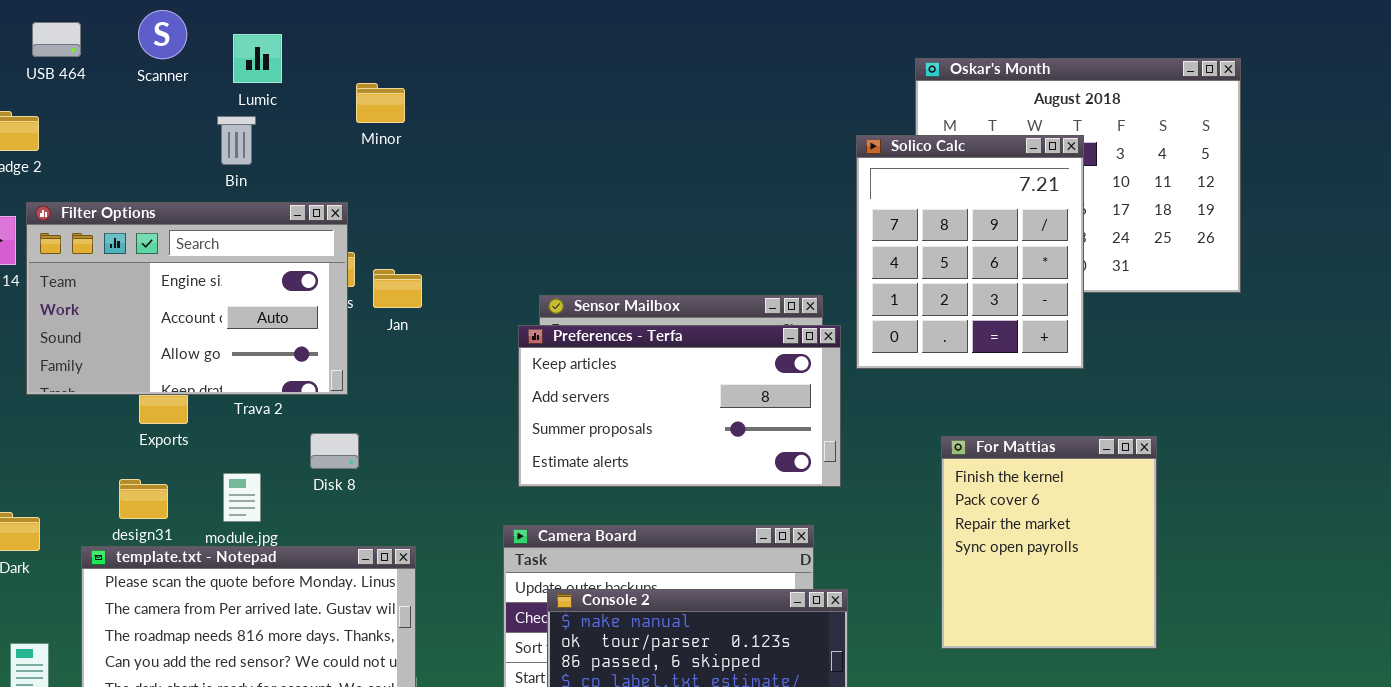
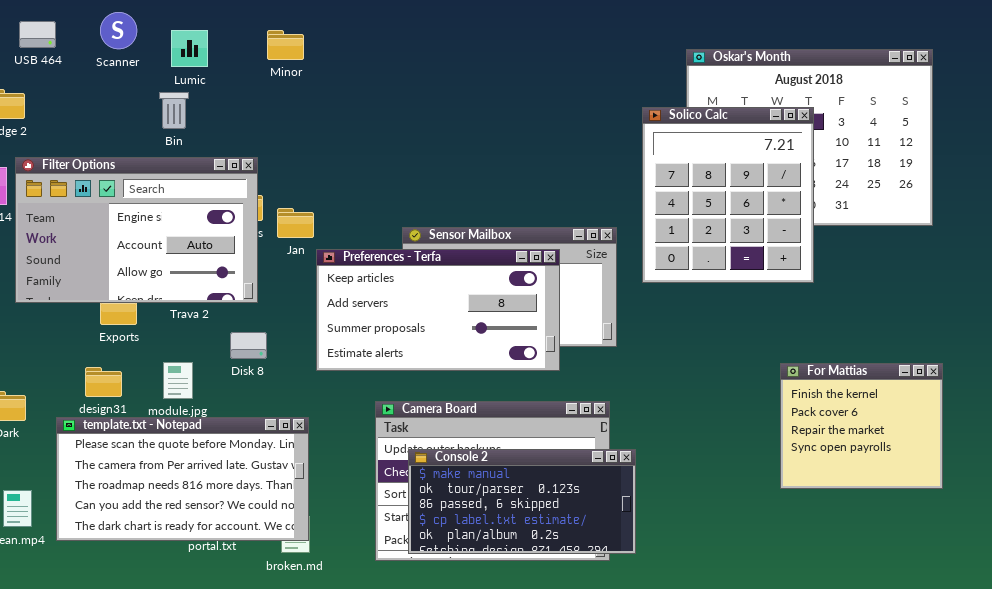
Minor: [356,83,405,123] -> [267,30,304,60], moved
Preferences - Terfa: [518,325,841,487] -> [316,249,560,371], moved
For Mattias: [941,436,1157,649] -> [780,363,943,489], moved, resized

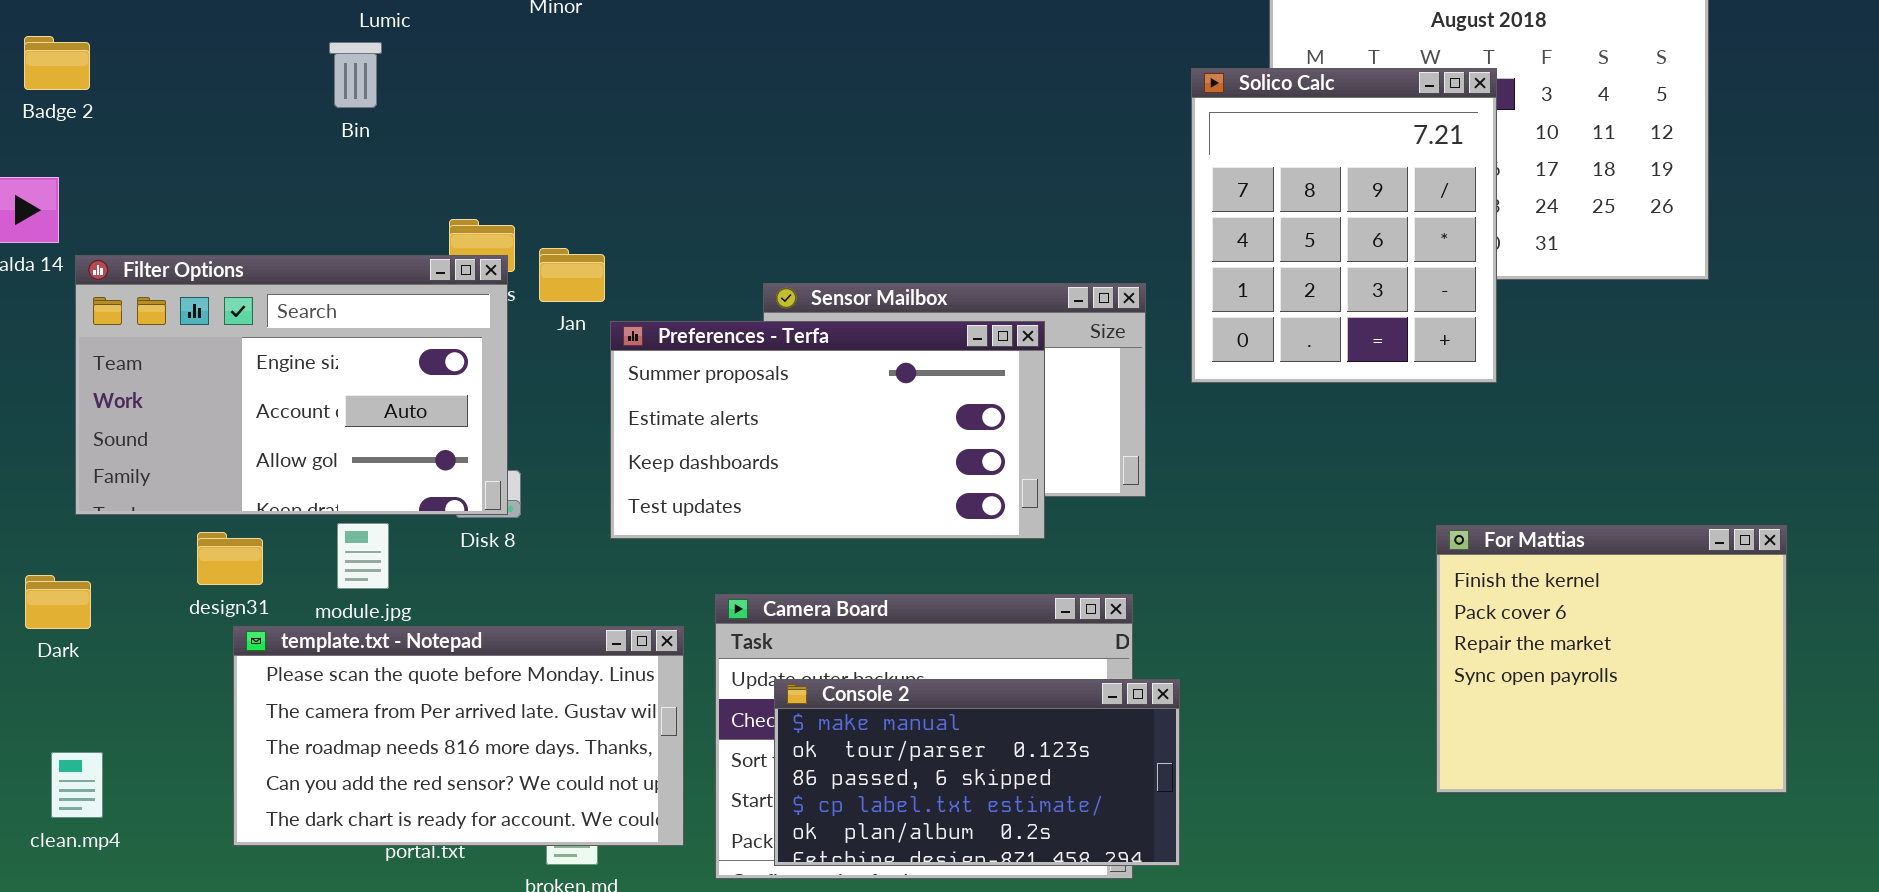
Filter Options: [15,157,258,303] -> [75,255,508,515], moved
Preferences - Terfa: [316,249,560,371] -> [610,321,1045,539], scrolled down 2 rows
For Mattias: [780,363,943,489] -> [1436,525,1787,793], resized
template.txt - Notepad: [56,417,309,541] -> [233,626,684,846], moved

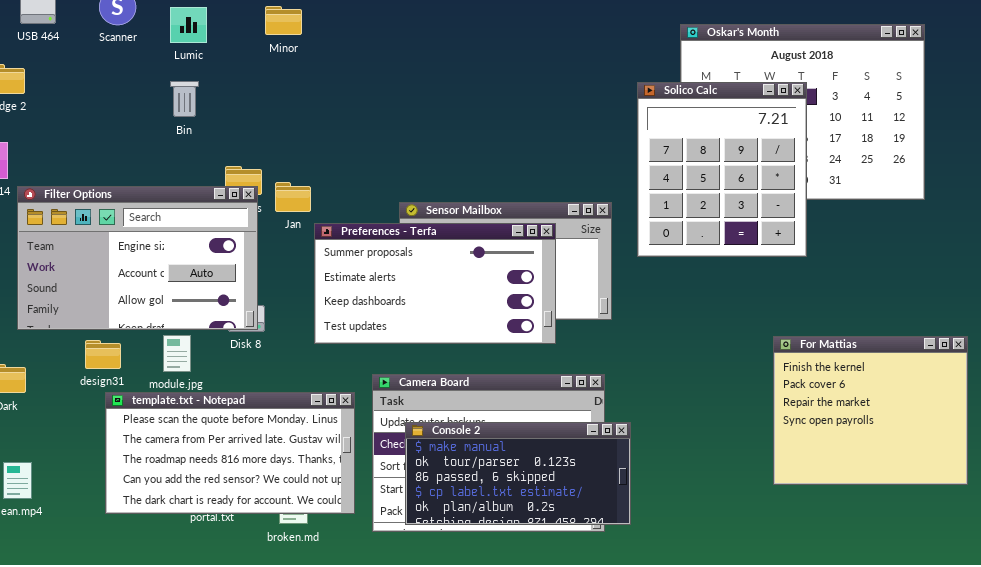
Bin: [329,42,382,108] -> [170,81,199,117], moved

